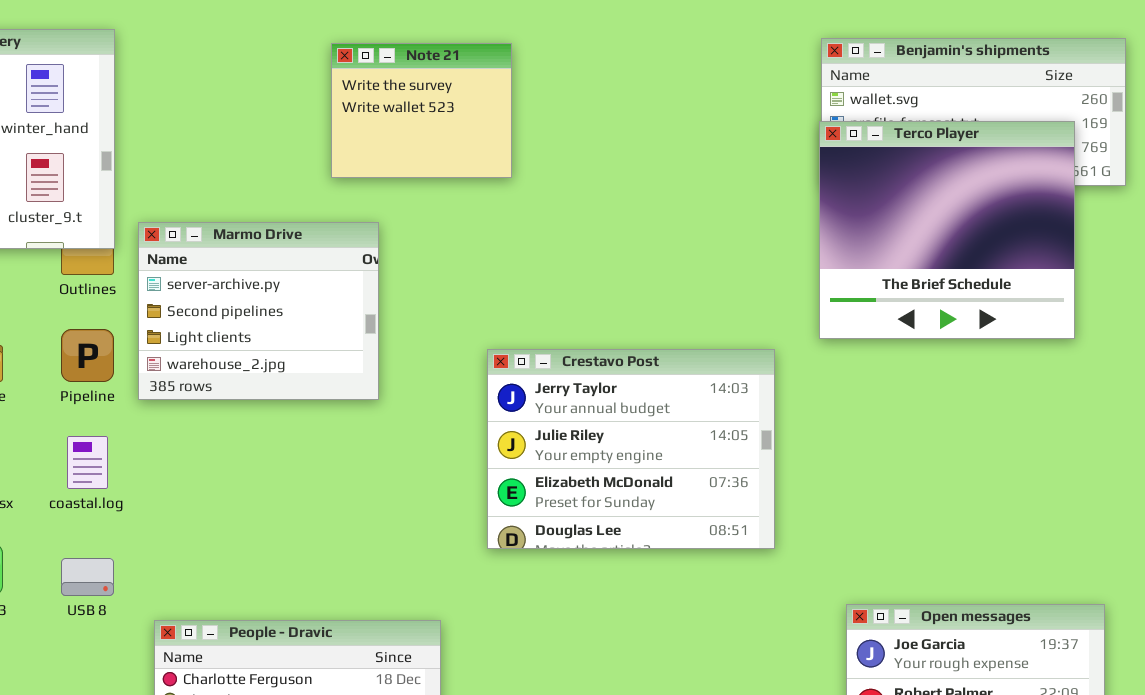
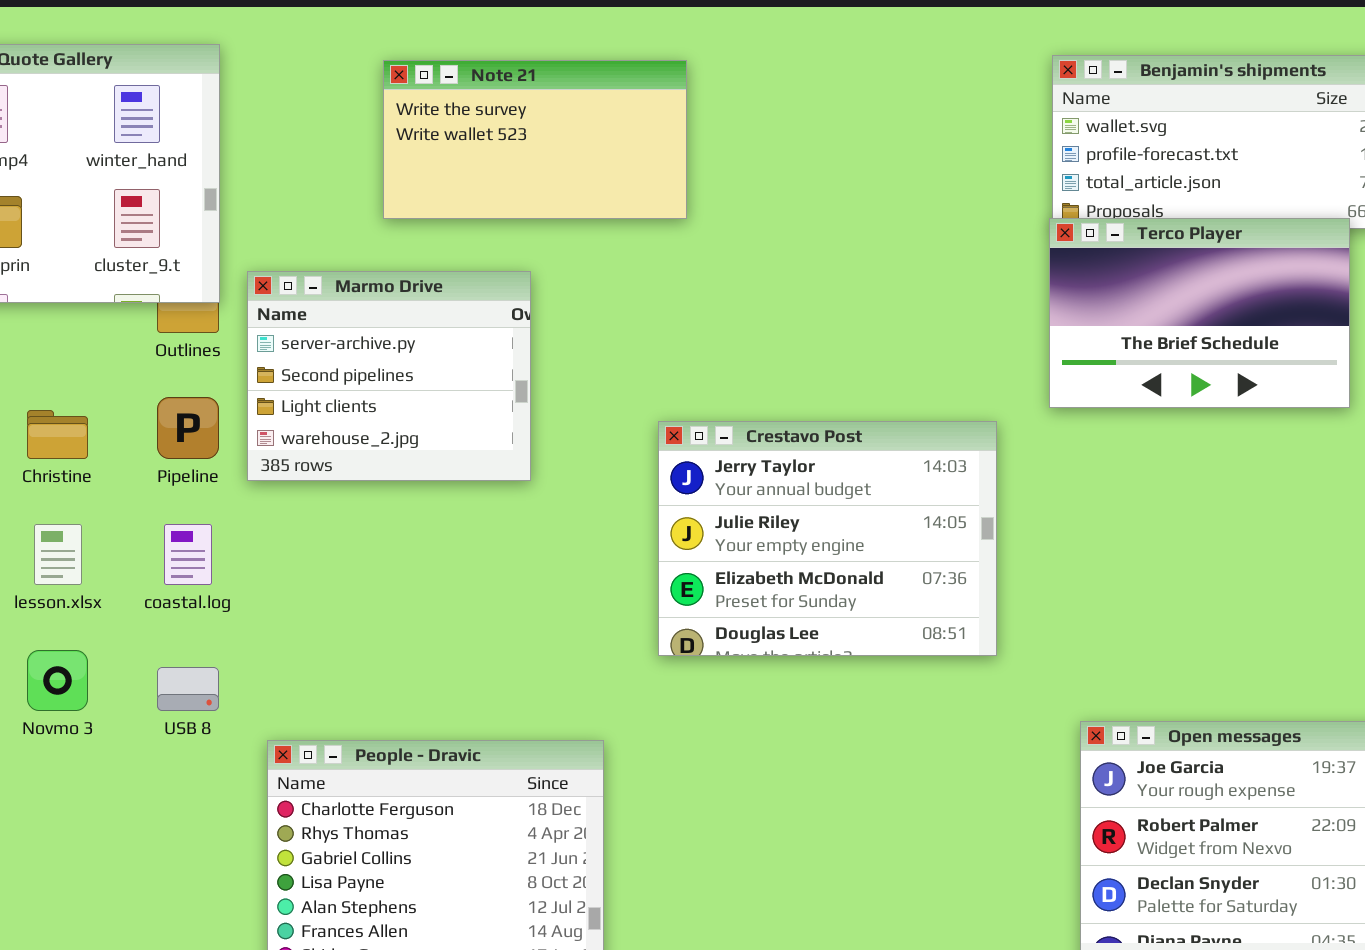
Note 21: [331,43,512,178] -> [383,60,687,219], resized
Terco Player: [819,121,1075,339] -> [1049,218,1350,408], resized

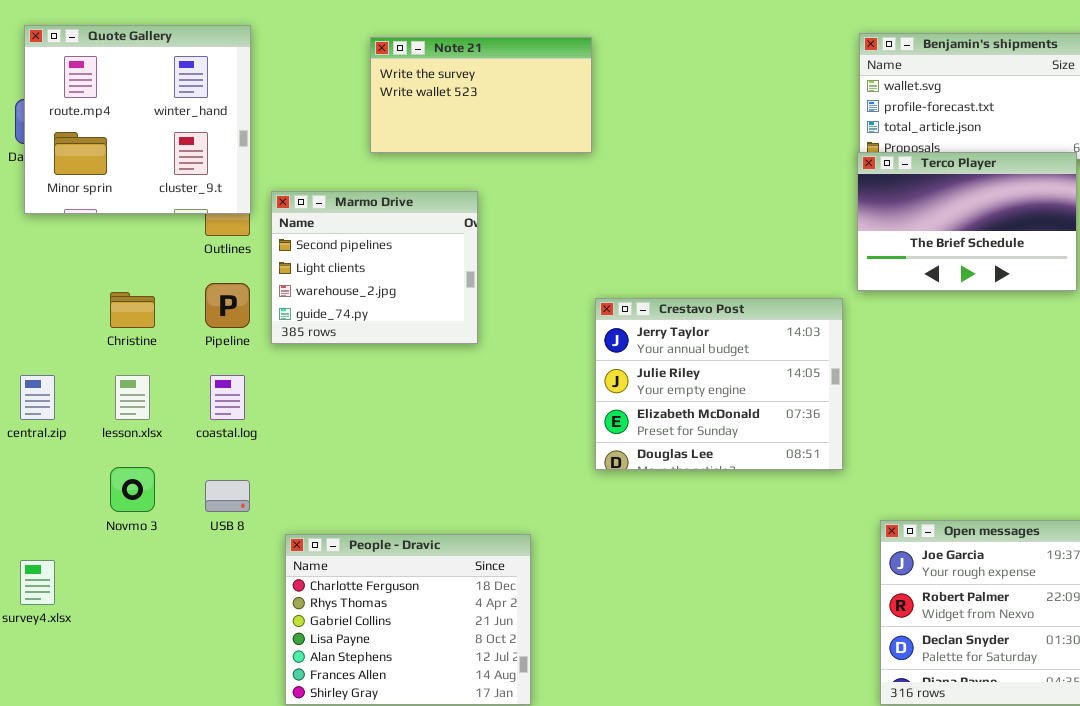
Marmo Drive: [247,271,531,481] -> [271,191,478,344], scrolled down 1 row
Crestavo Post: [658,421,997,656] -> [595,298,843,470], moved

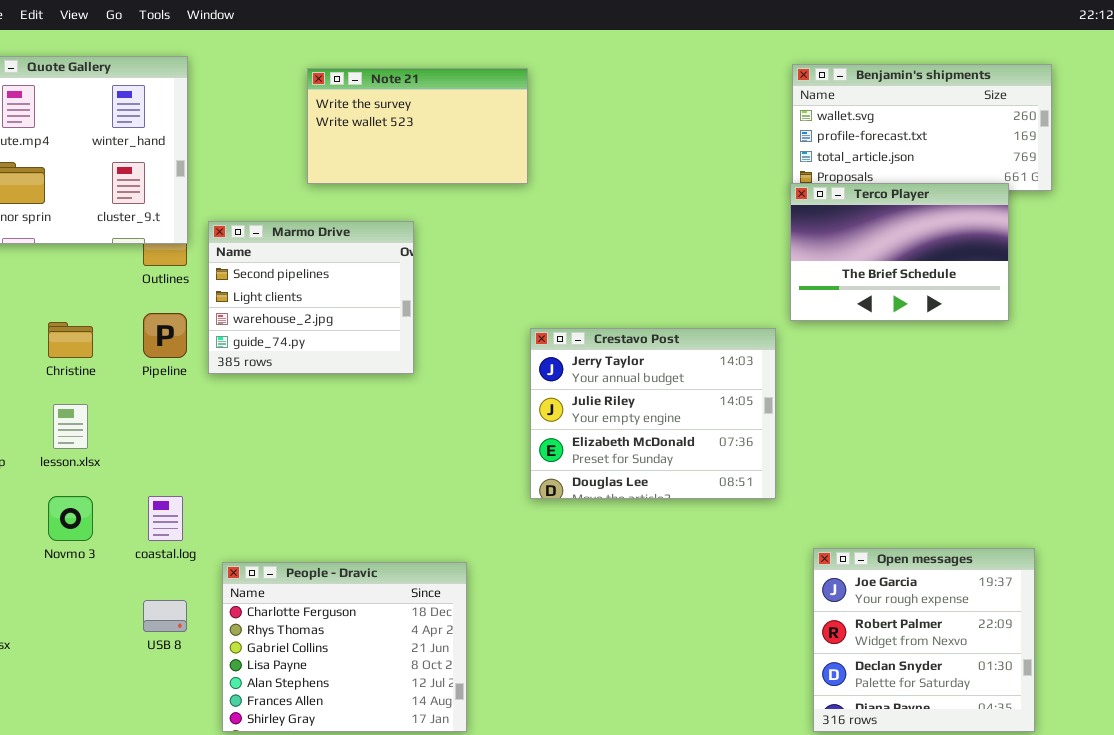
coastal.log: [210,375,245,420] -> [148,496,183,541], moved
USB 8: [205,480,250,512] -> [143,600,187,632], moved

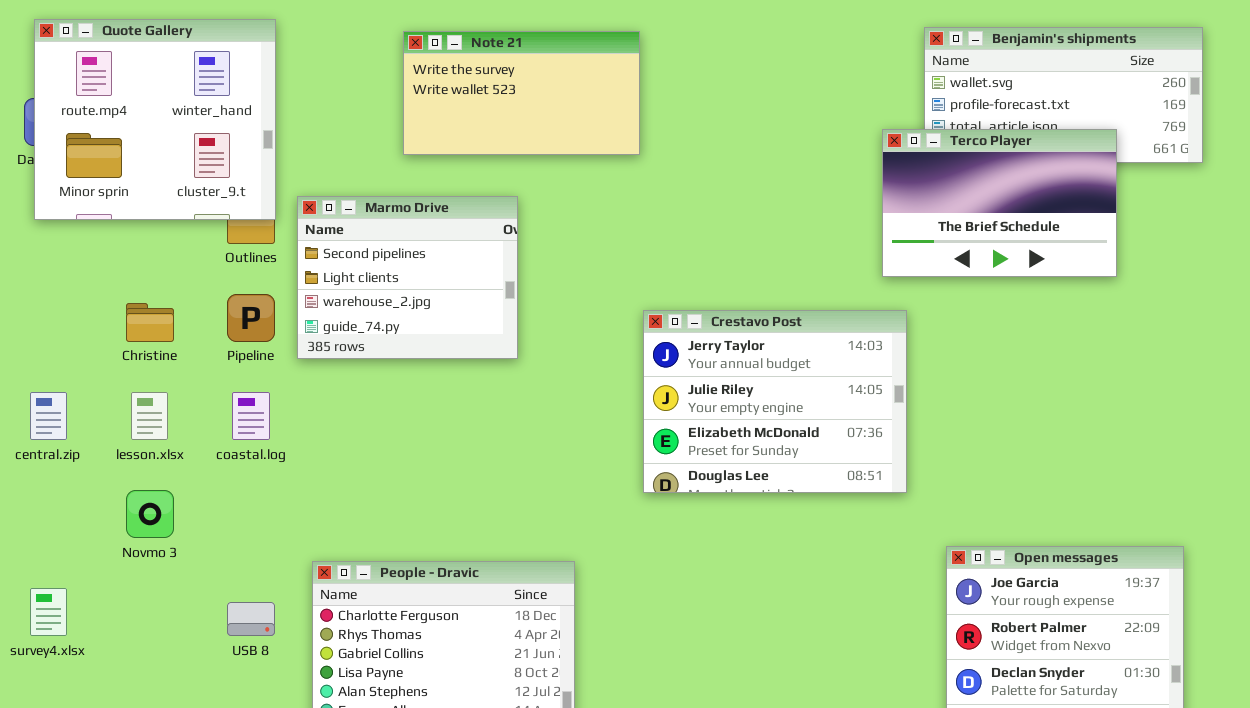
Terco Player: [790,183,1009,321] -> [882,129,1117,277], moved
coastal.log: [148,496,183,541] -> [232,392,270,440], moved

